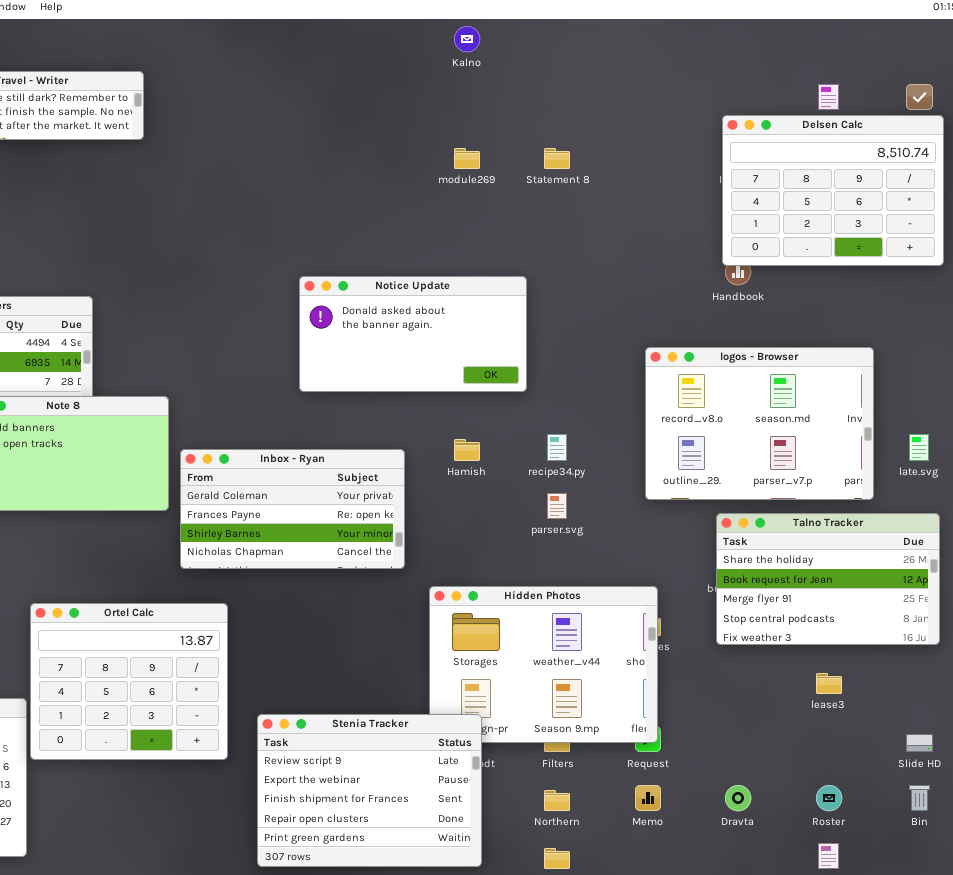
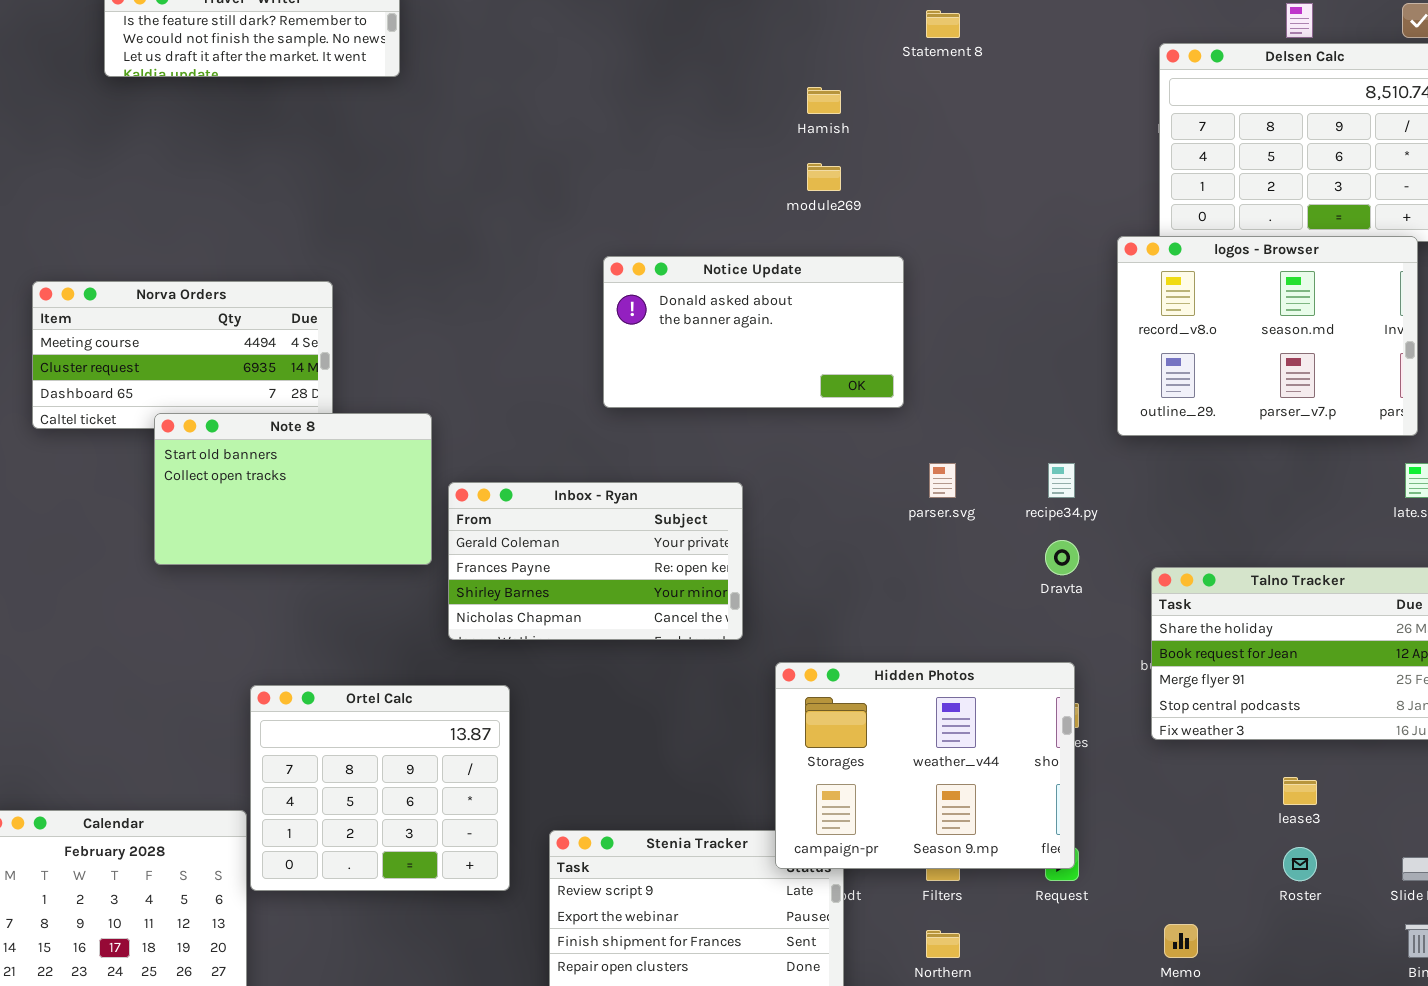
module269: [454,148,480,169] -> [807,163,841,191], moved
Statement 8: [544,148,570,169] -> [926,10,960,38], moved
logos - Browser: [645,347,874,500] -> [1117,236,1418,436], moved
recipe34.py: [547,434,567,461] -> [1048,463,1075,498], moved
Hamish: [454,439,480,461] -> [807,87,841,114], moved
parser.svg: [547,493,567,519] -> [929,463,956,498], moved
Hidden Photos: [429,586,658,743] -> [775,662,1075,869], raised
Memo: [635,785,661,811] -> [1164,924,1198,958], moved
Dravta: [725,785,751,811] -> [1045,540,1079,575], moved
Roster: [816,785,842,811] -> [1283,847,1317,881], moved

